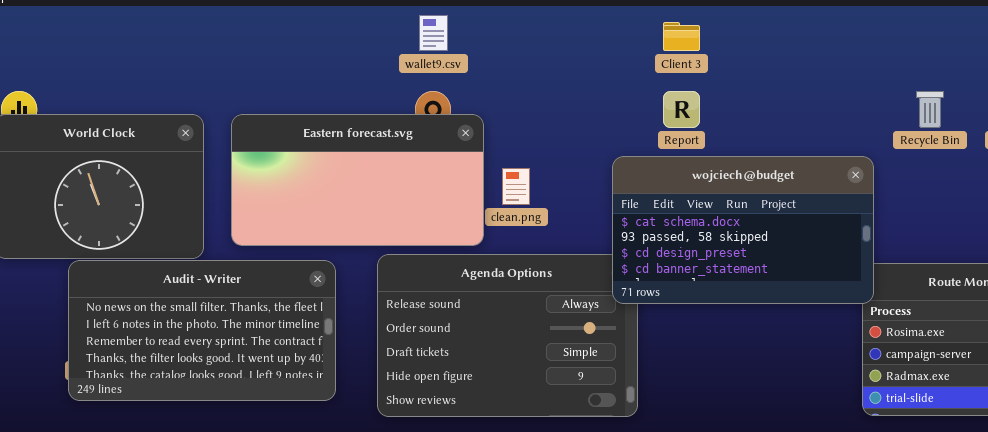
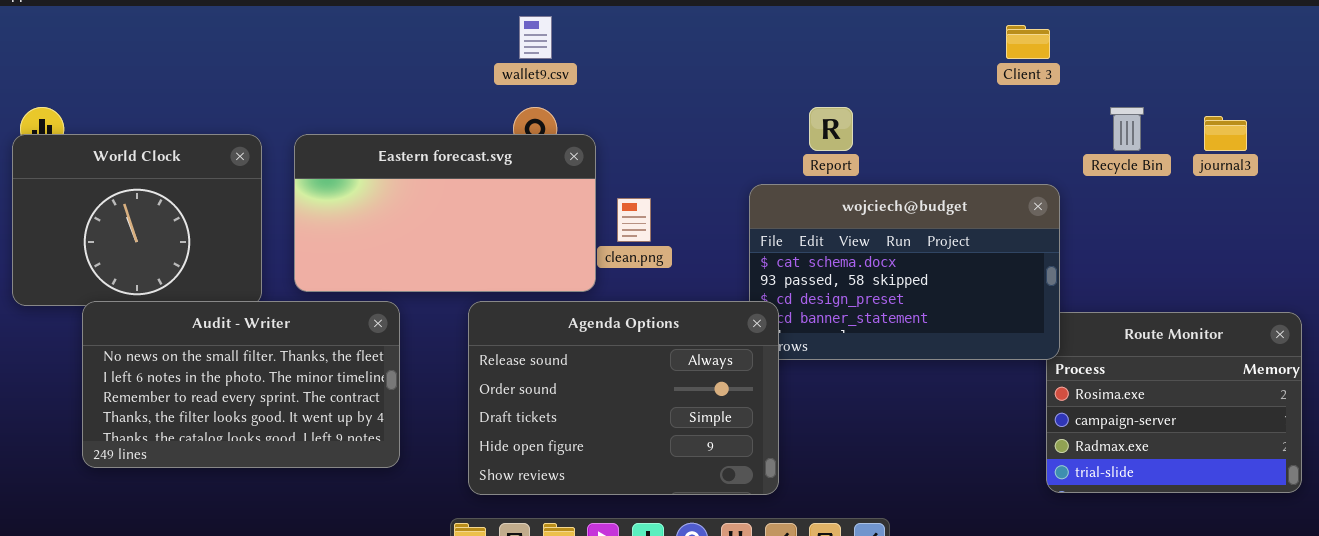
Client 3: [663,22,700,51] -> [1006,25,1050,59], moved
Agenda Options: [377,254,638,417] -> [468,301,779,495], raised
Audit - Writer: [68,260,336,401] -> [82,301,400,468], moved

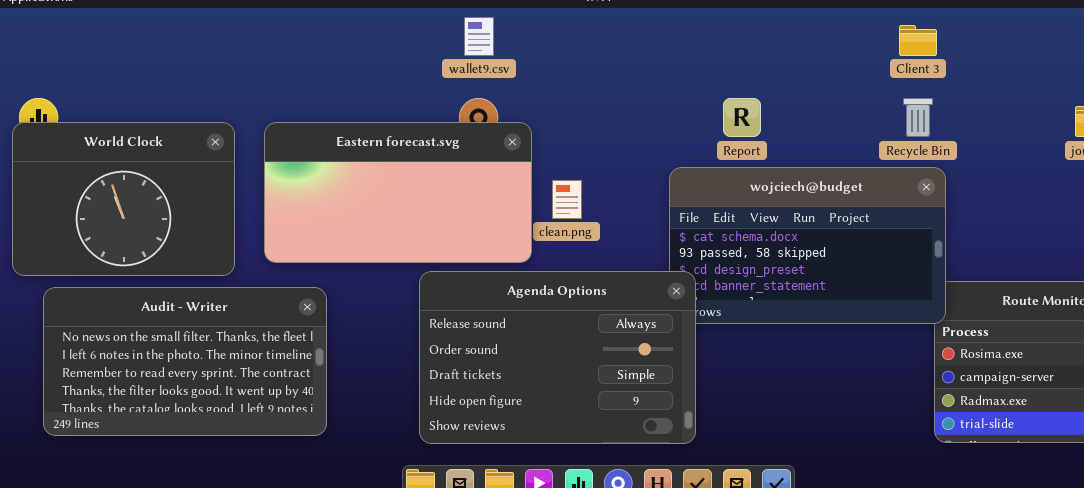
Recycle Bin: [1110,107,1144,151] -> [903,98,933,137], moved
Audit - Writer: [82,301,400,468] -> [43,287,327,436], moved

